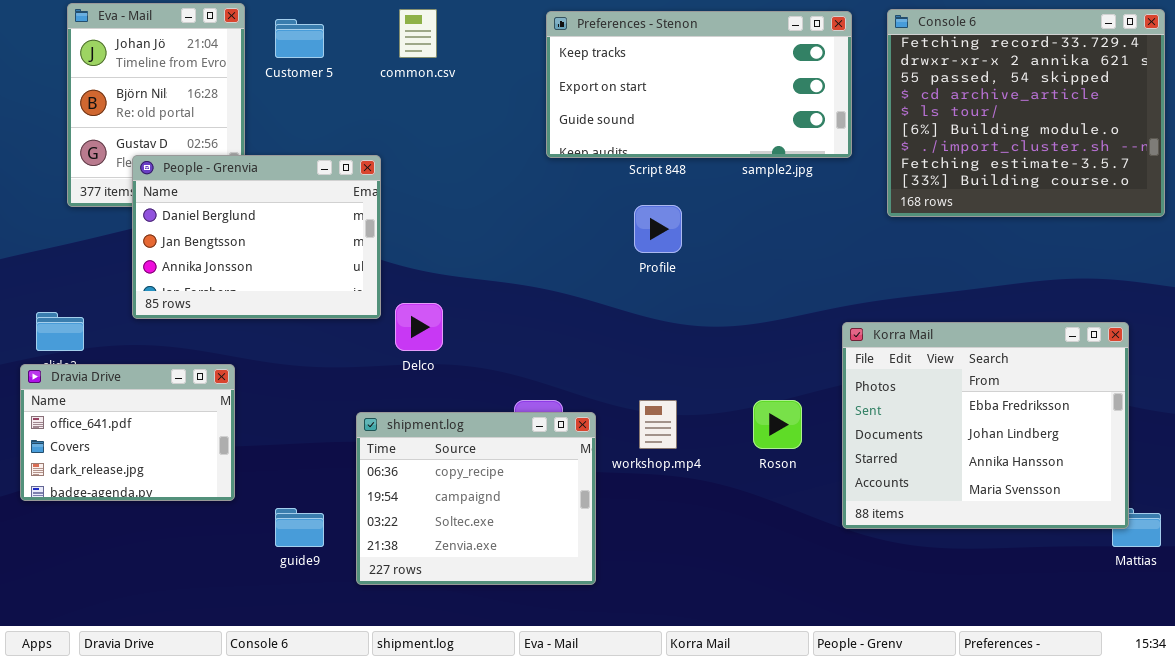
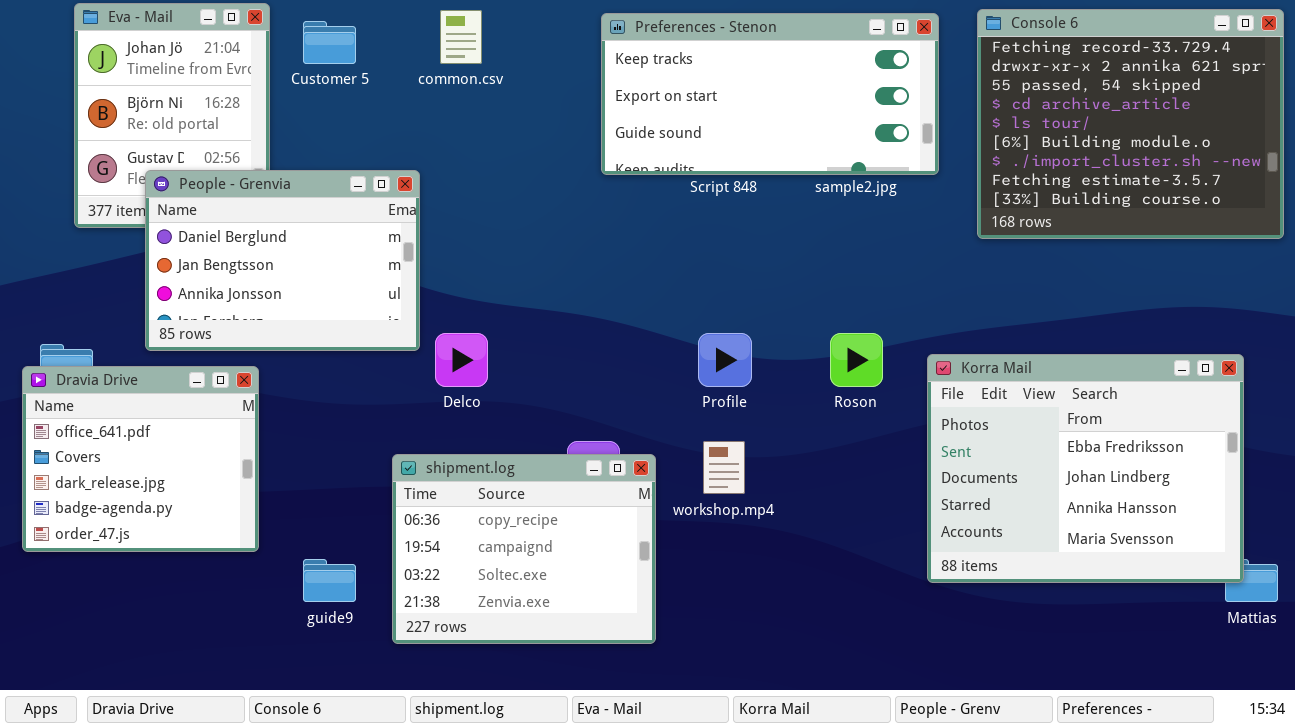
Profile: [634,205,682,253] -> [698,333,752,387], moved
Dravia Drive: [20,364,235,501] -> [22,366,259,552], resized
Roson: [753,400,802,449] -> [830,333,883,387], moved

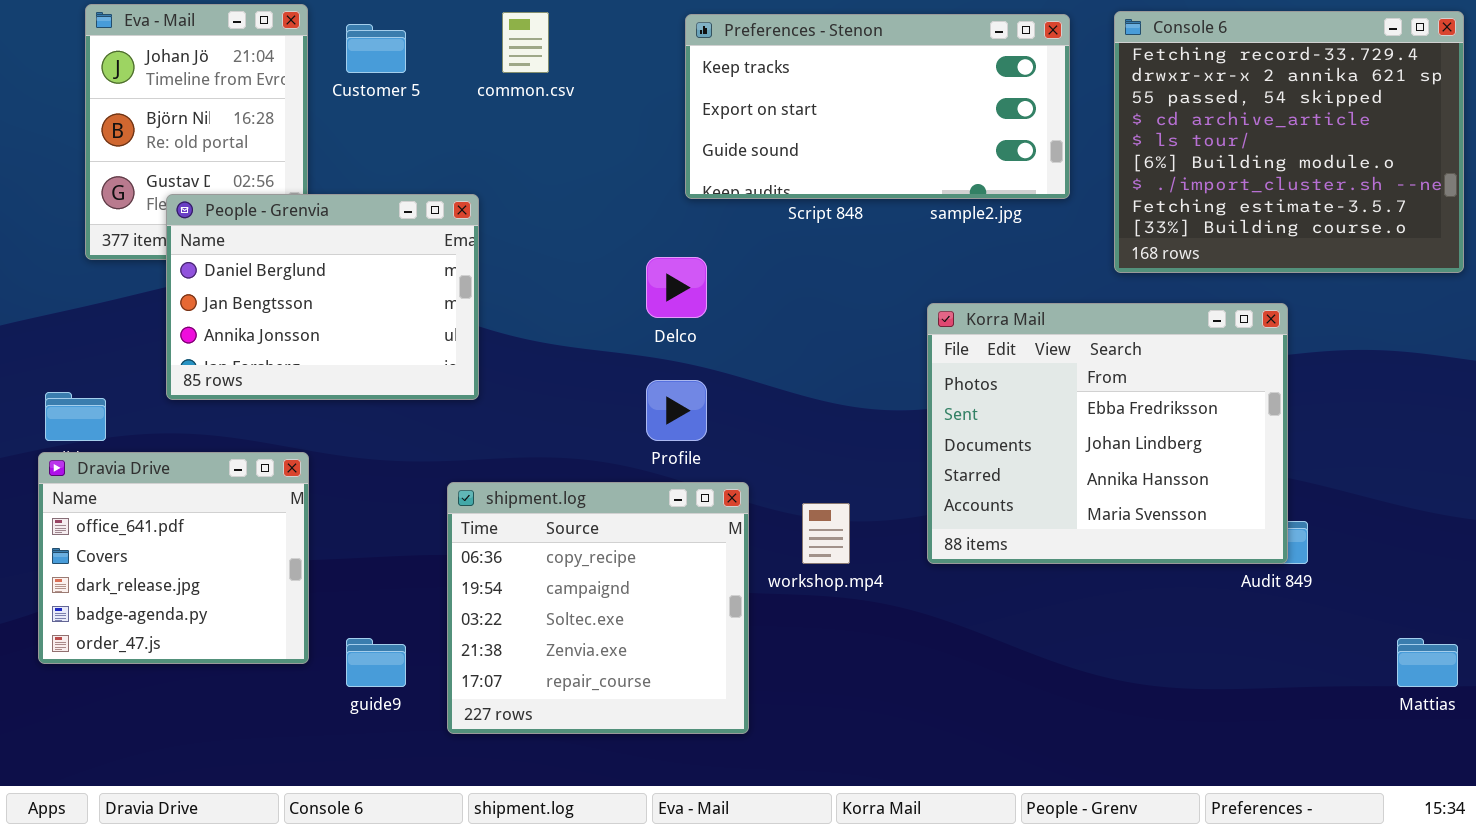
Delco: [435,333,488,387] -> [646,257,707,318], moved
Profile: [698,333,752,387] -> [646,380,707,441], moved
Korra Mail: [927,354,1244,583] -> [927,303,1288,564], moved
Dravia Drive: [22,366,259,552] -> [38,452,309,664], moved
shipment.log: [392,454,656,644] -> [447,482,749,734], resized

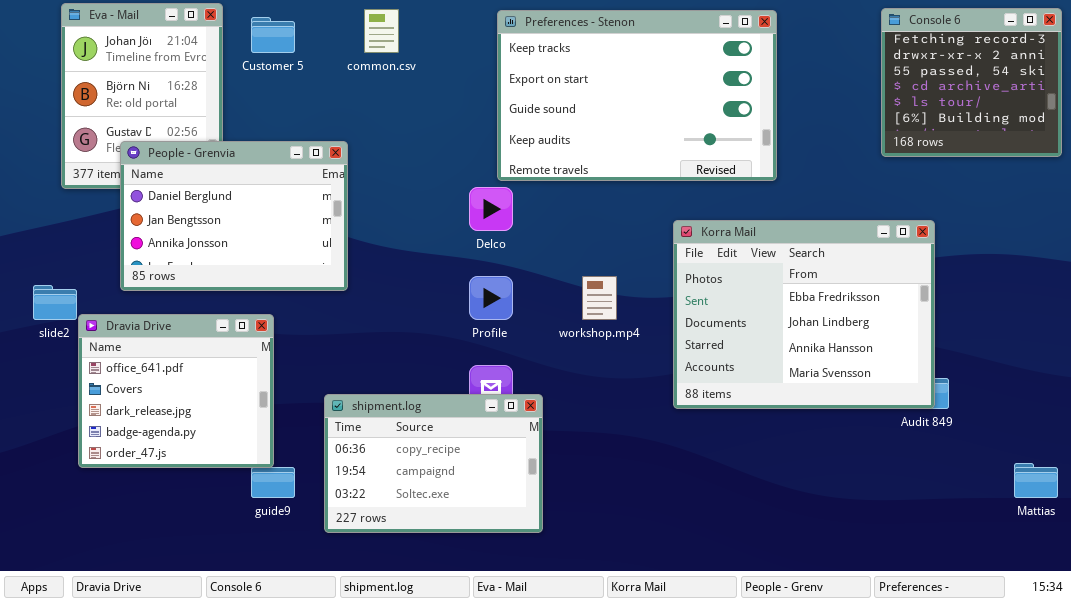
Console 6: [1114,11,1464,273] -> [881,8,1062,157], resized
Preferences - Stenon: [685,14,1070,199] -> [497,10,777,181], resized
Dravia Drive: [38,452,309,664] -> [78,314,274,468], moved
shipment.log: [447,482,749,734] -> [324,394,543,533], resized
workshop.mp4: [802,503,850,564] -> [582,276,617,320], moved

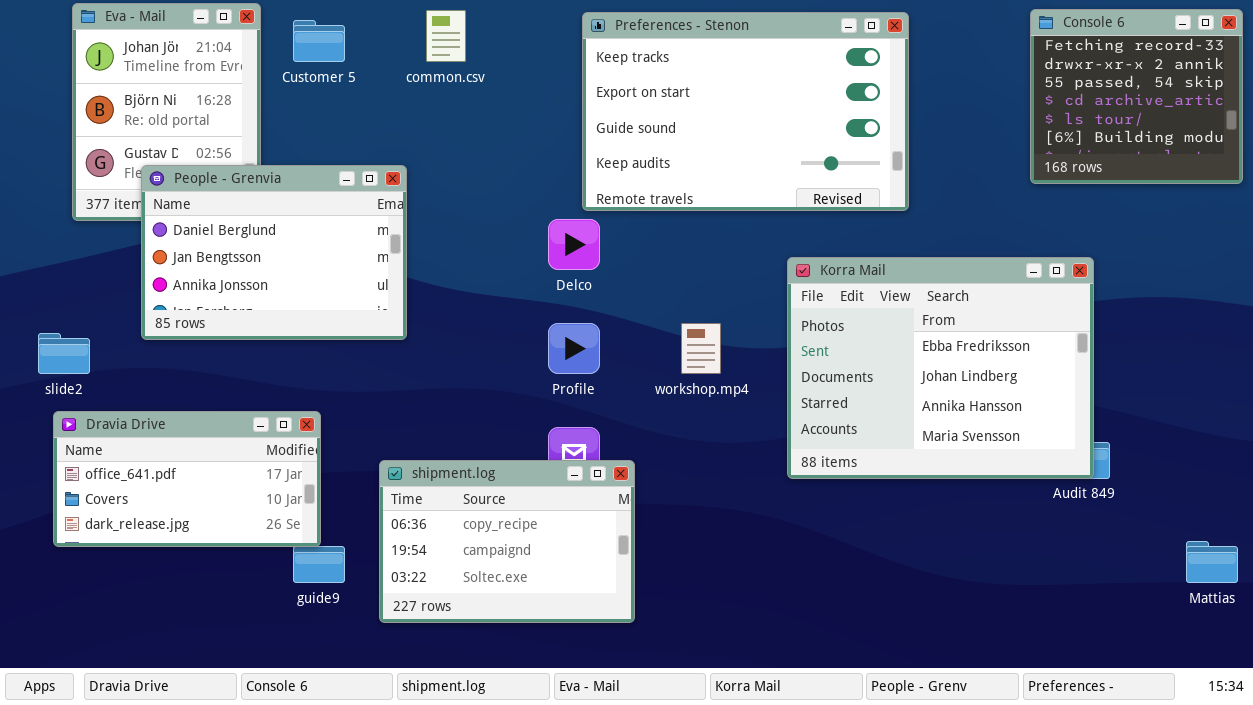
Dravia Drive: [78,314,274,468] -> [53,411,321,547], resized

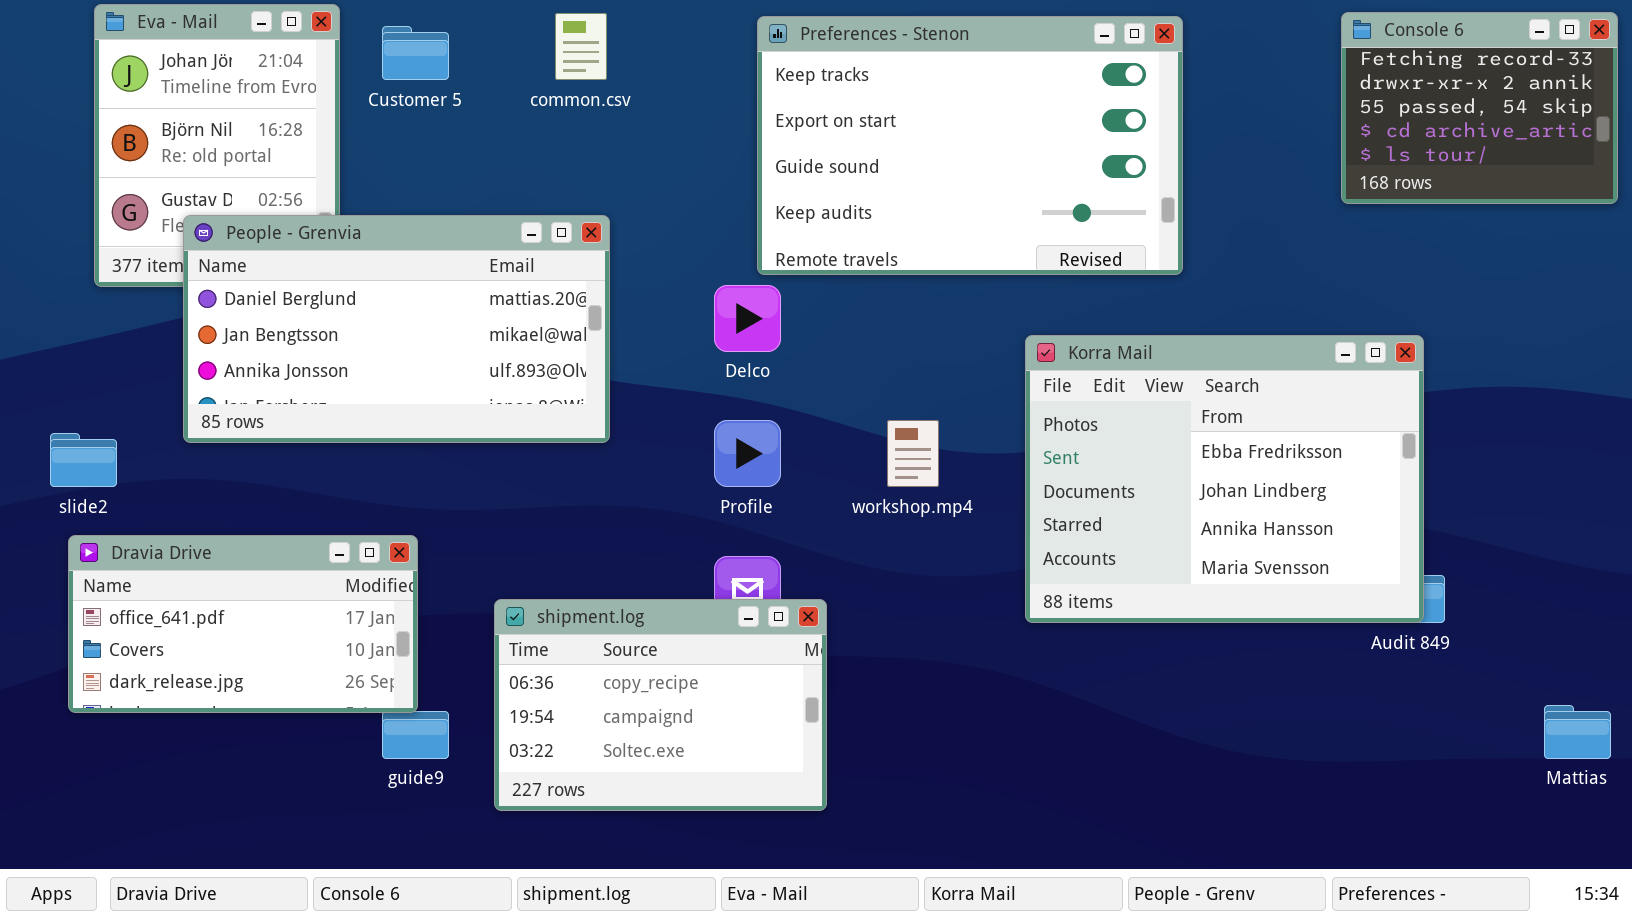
Console 6: [1030,9,1243,184] -> [1341,12,1618,204], resized
People - Grenvia: [141,165,407,340] -> [183,215,610,443], resized

